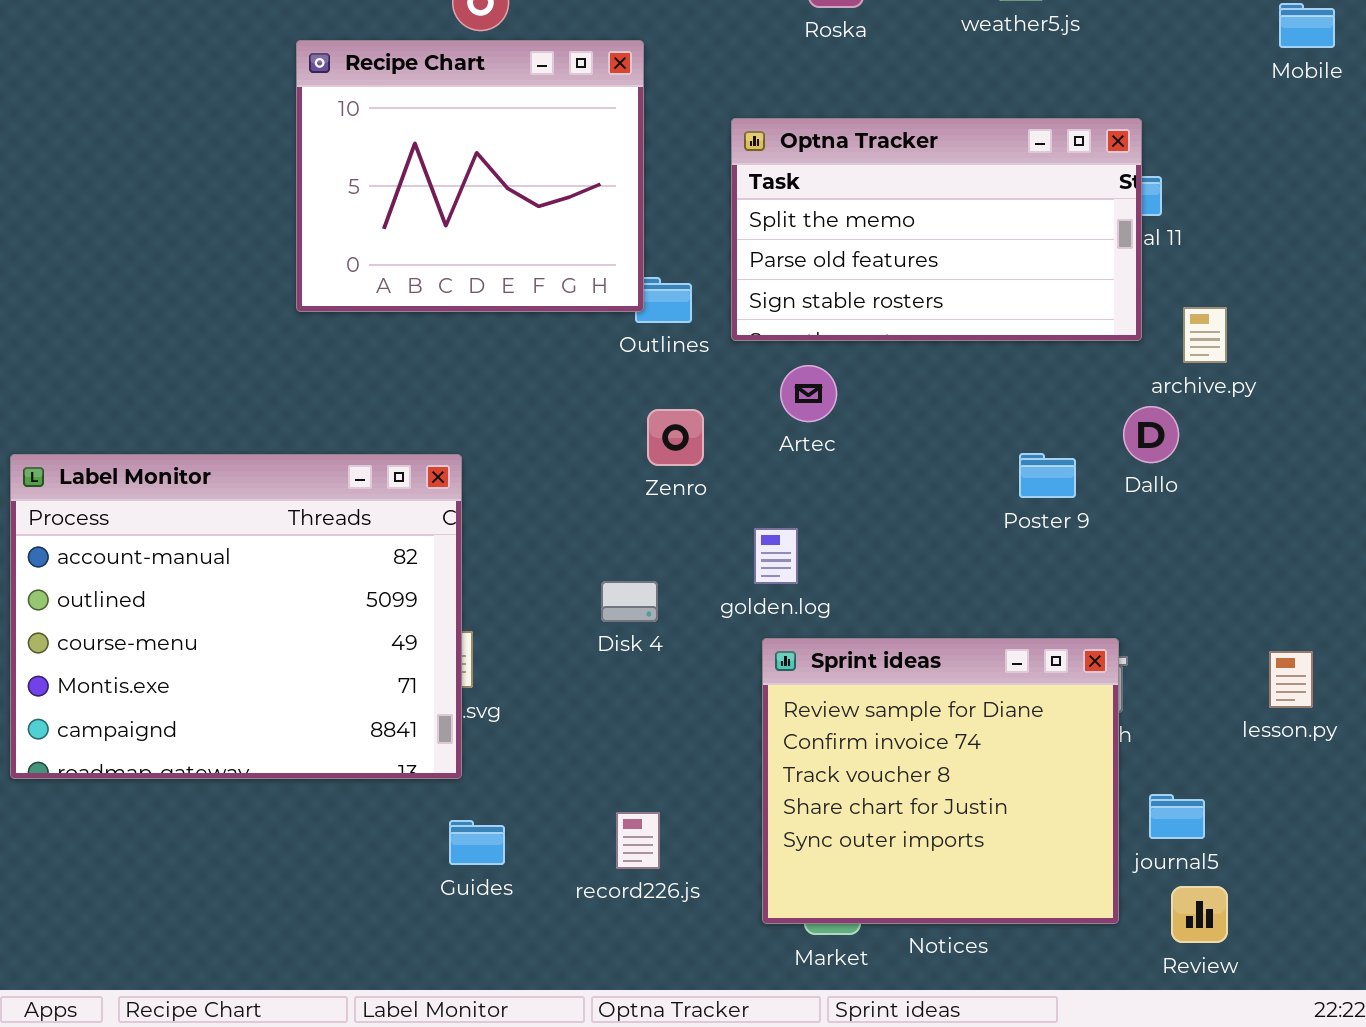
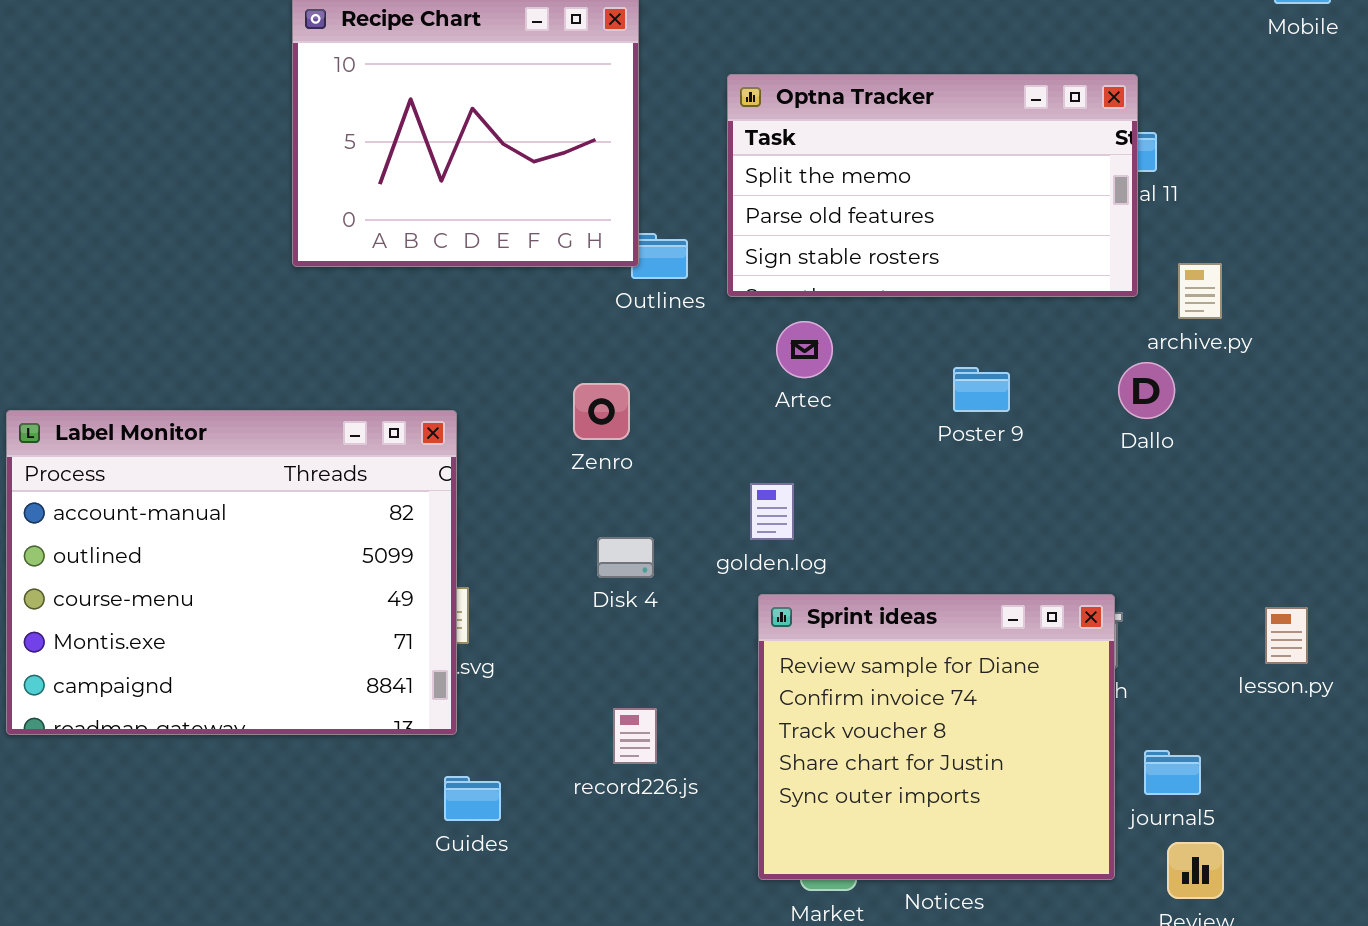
Zenro: [647,409,704,466] -> [573,383,630,440], moved
Poster 9: [1019,453,1076,498] -> [953,367,1010,412], moved
record226.js: [616,812,660,869] -> [613,708,657,764], moved

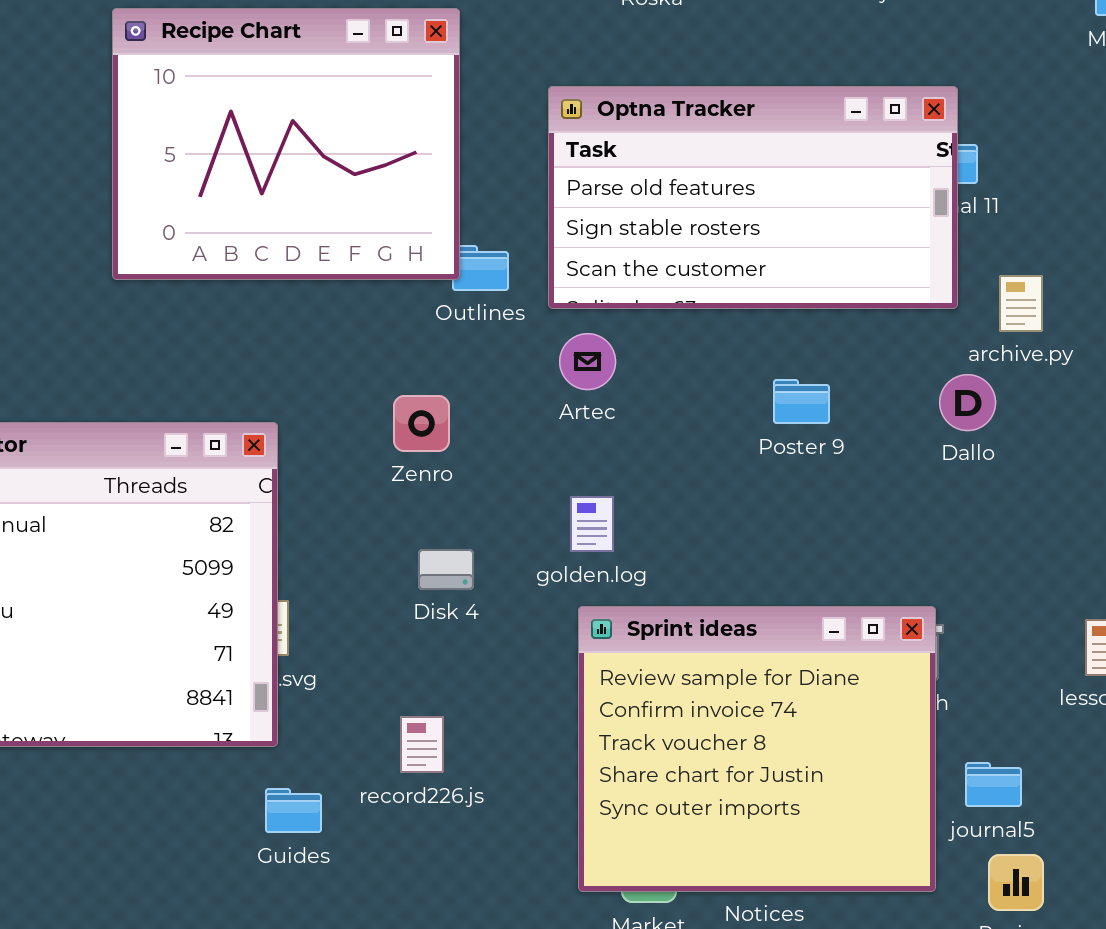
Optna Tracker: [727,74,1138,297] -> [548,86,958,309], scrolled down 1 row
Artec: [776,321,833,378] -> [559,333,616,390], moved
record226.js: [613,708,657,764] -> [400,716,444,773], moved

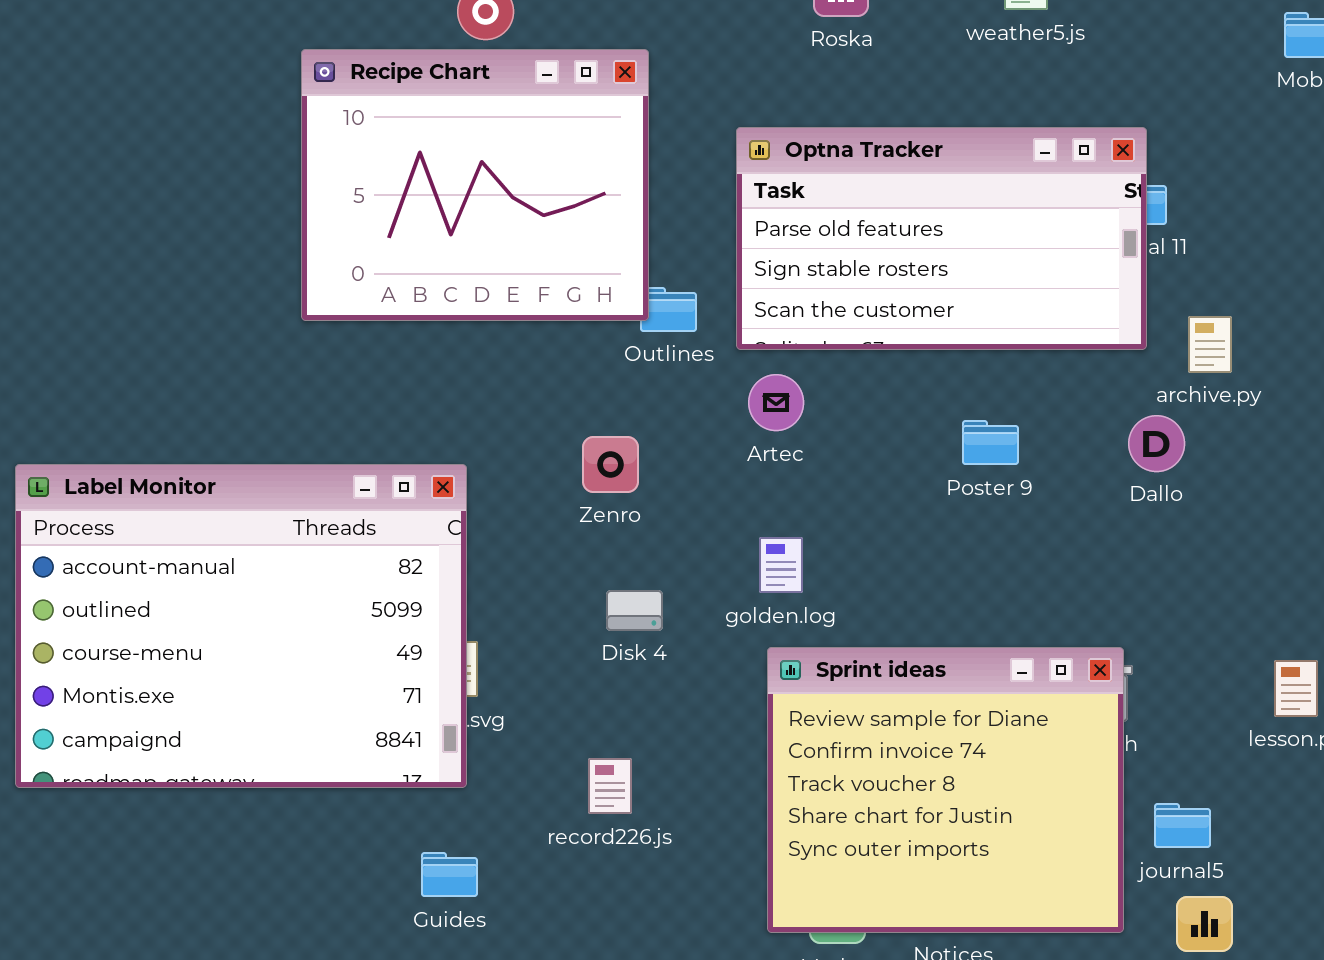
Guides: [265,788,322,833] -> [421,852,478,897], moved

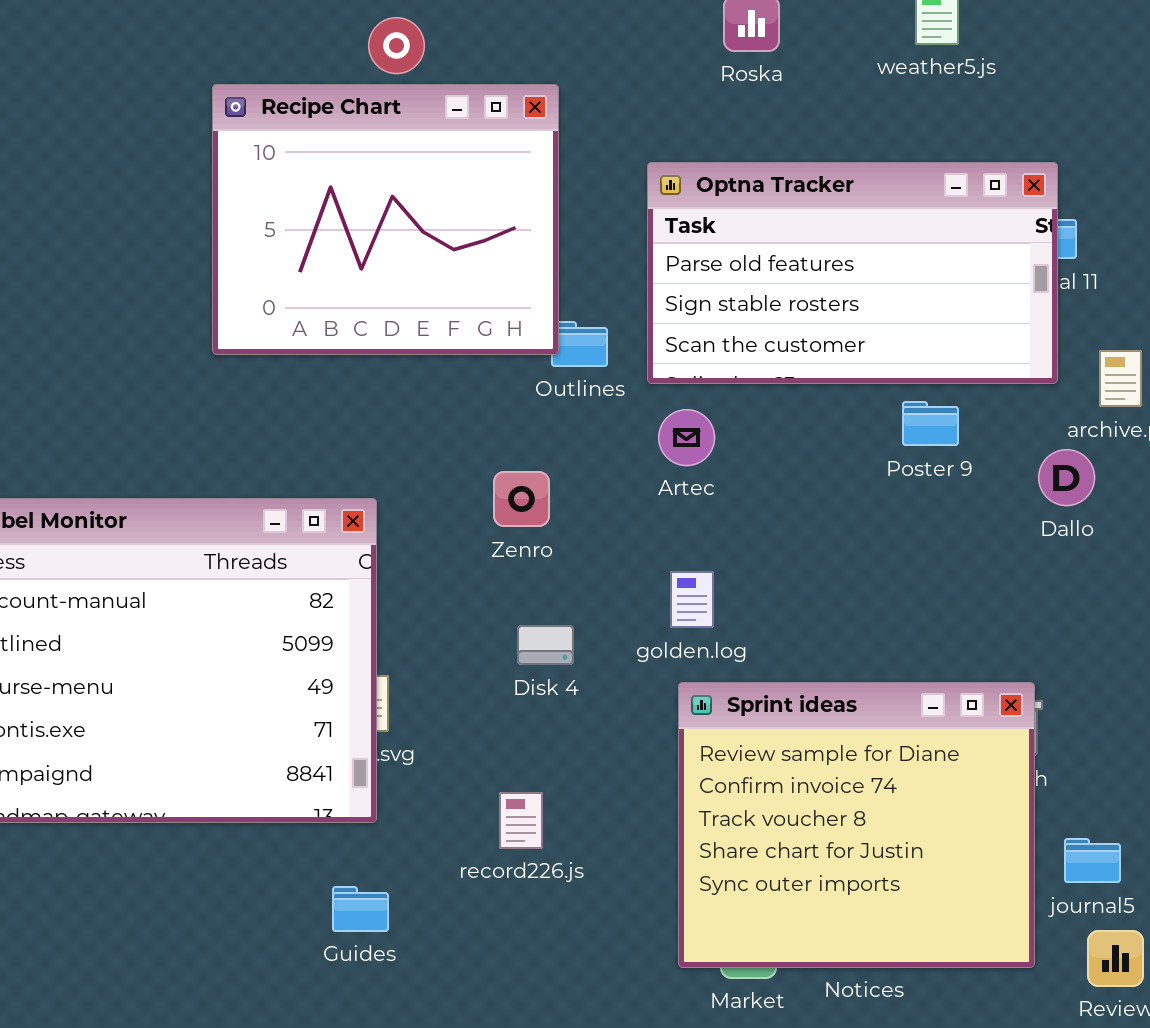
Poster 9: [962,420,1019,465] -> [902,401,959,446], moved

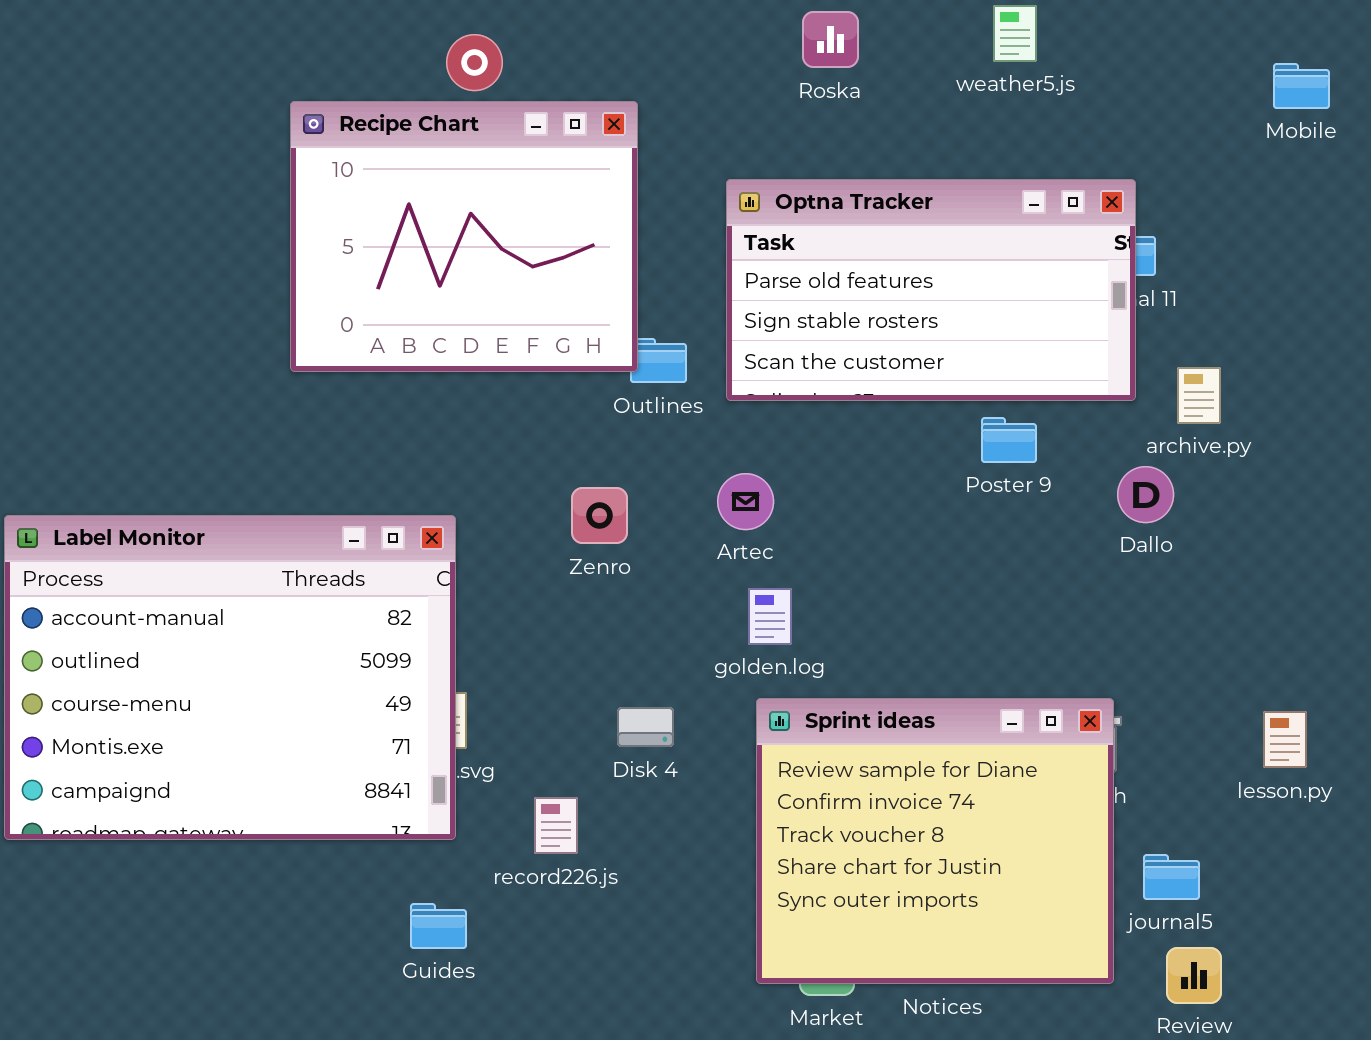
Artec: [658,409,715,466] -> [717,473,774,530], moved
Disk 4: [517,625,574,665] -> [617,707,674,747], moved
record226.js: [499,792,543,849] -> [534,797,578,854], moved

